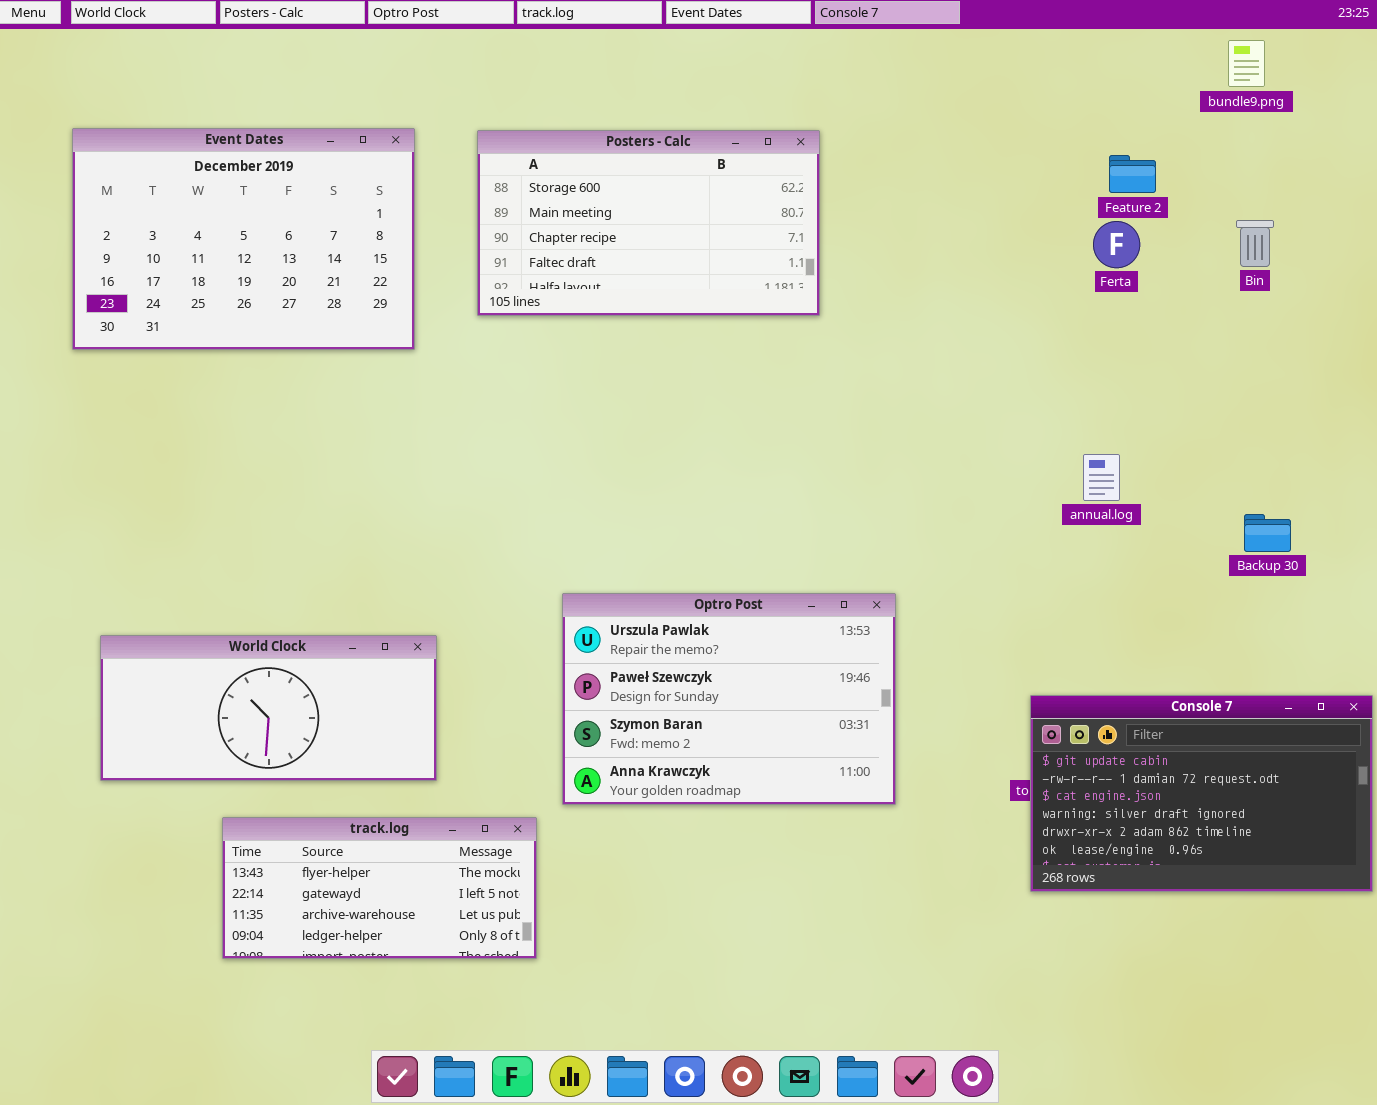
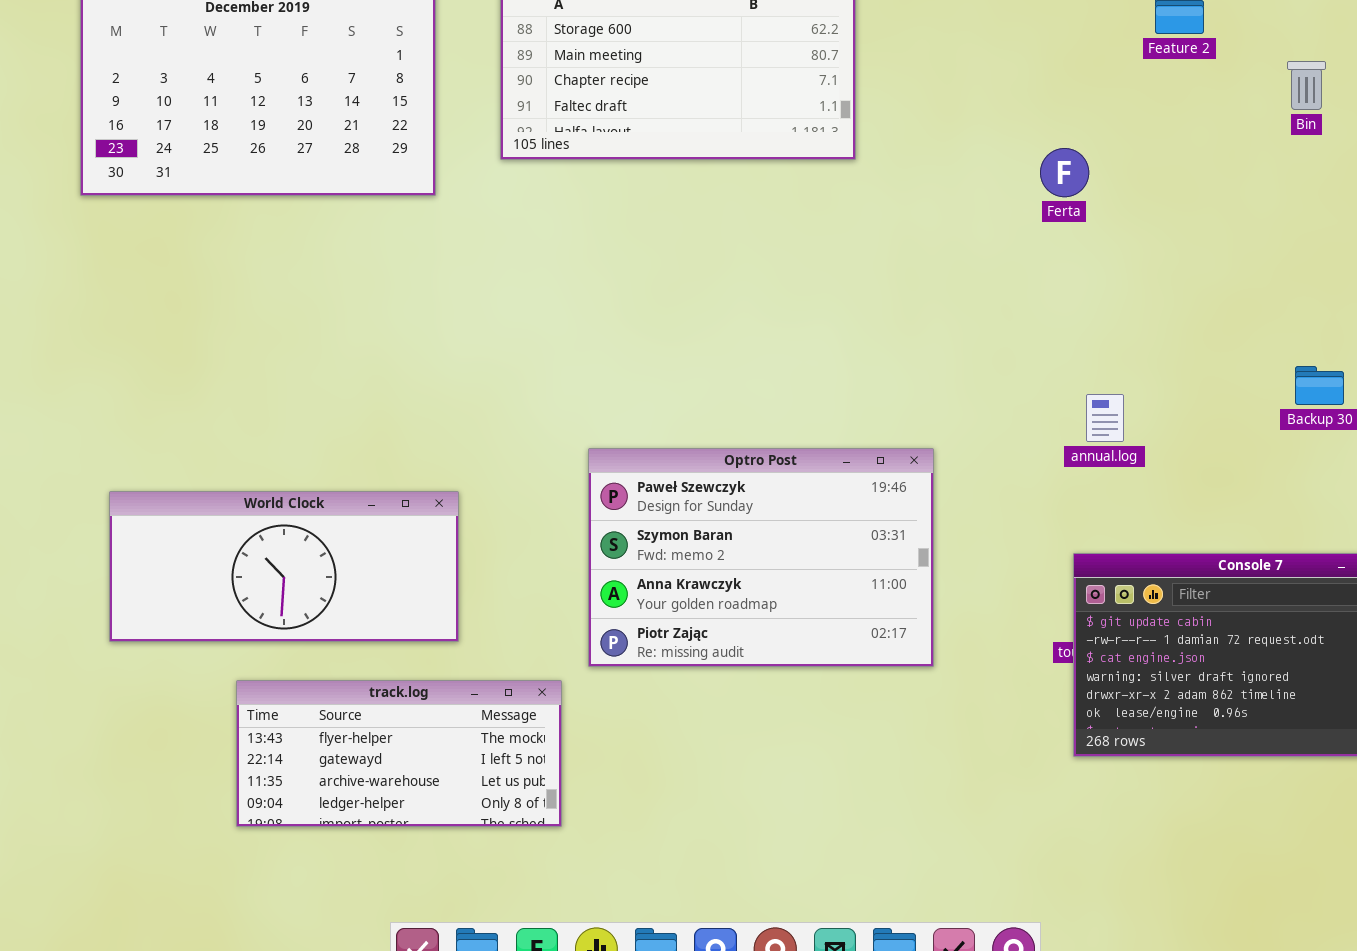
Ferta: [1093,221,1140,268] -> [1040,148,1089,197], moved
annual.log: [1083,454,1120,501] -> [1086,394,1124,442], moved
Optro Post: [562,593,896,805] -> [588,448,934,667], scrolled down 1 row

